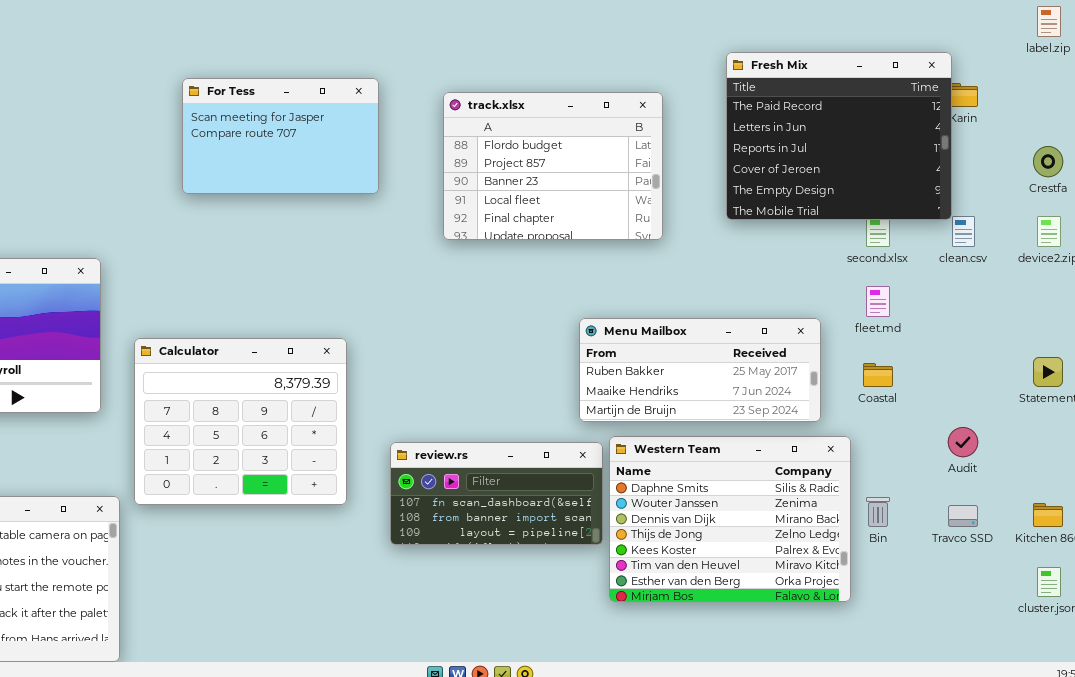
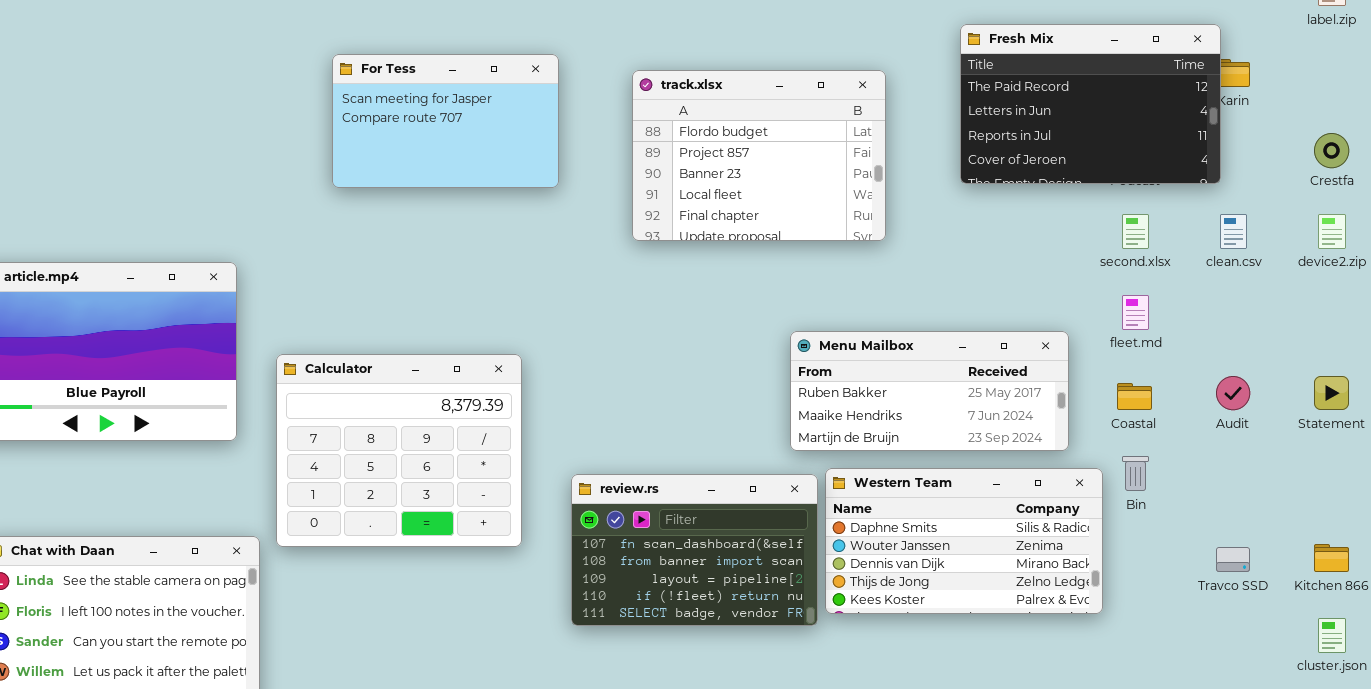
Fresh Mix: [726,52,952,220] -> [960,24,1221,184], resized
Audit: [948,427,978,457] -> [1216,376,1250,410], moved
Western Team: [609,436,851,602] -> [825,468,1103,614], resized
review.rs: [390,442,603,545] -> [571,474,818,626], resized
Bin: [866,497,890,527] -> [1122,456,1149,491], moved

